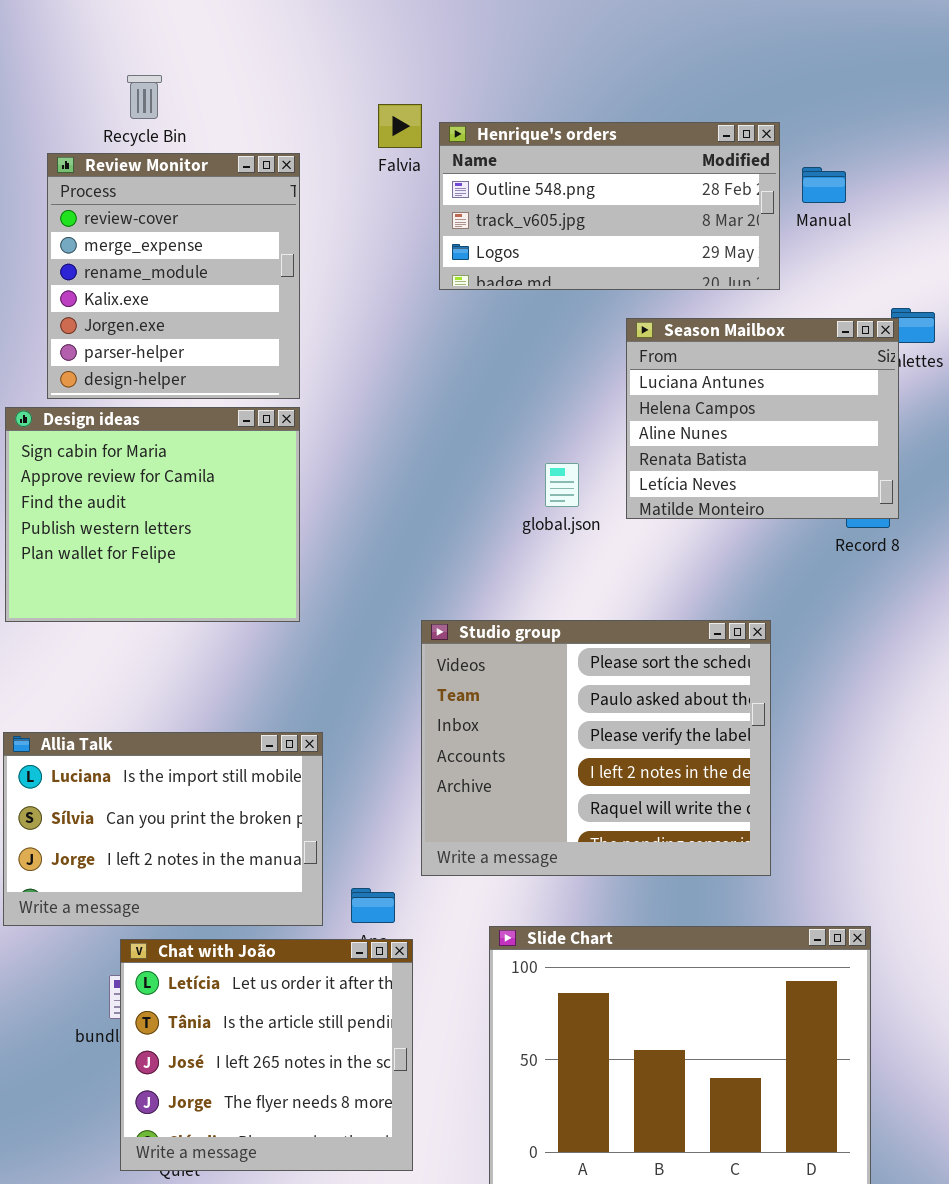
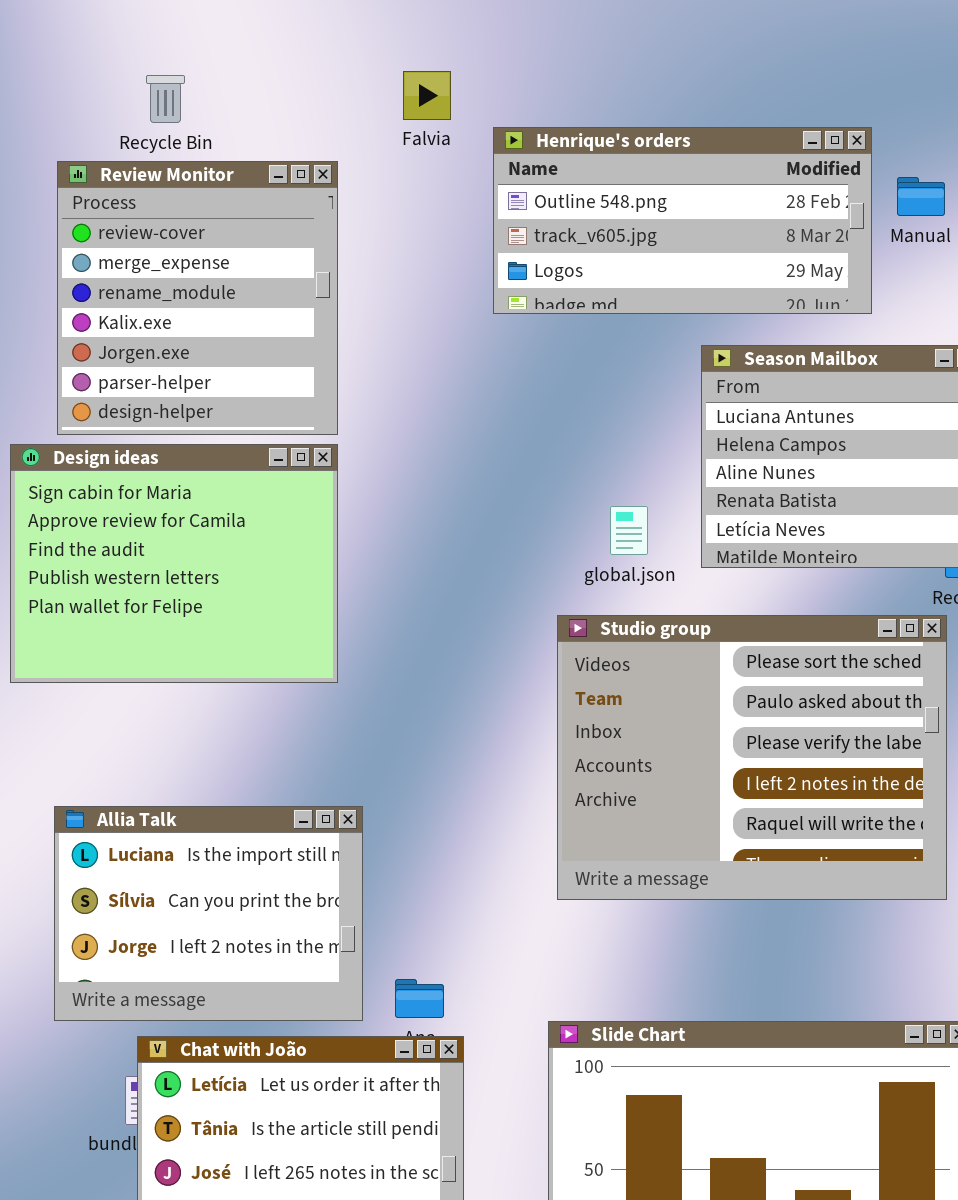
Falvia: [378,104,422,148] -> [403,71,451,120], moved
Studio group: [421,620,771,876] -> [557,615,947,900], moved
Allia Talk: [3,732,323,926] -> [54,806,363,1021], resized

